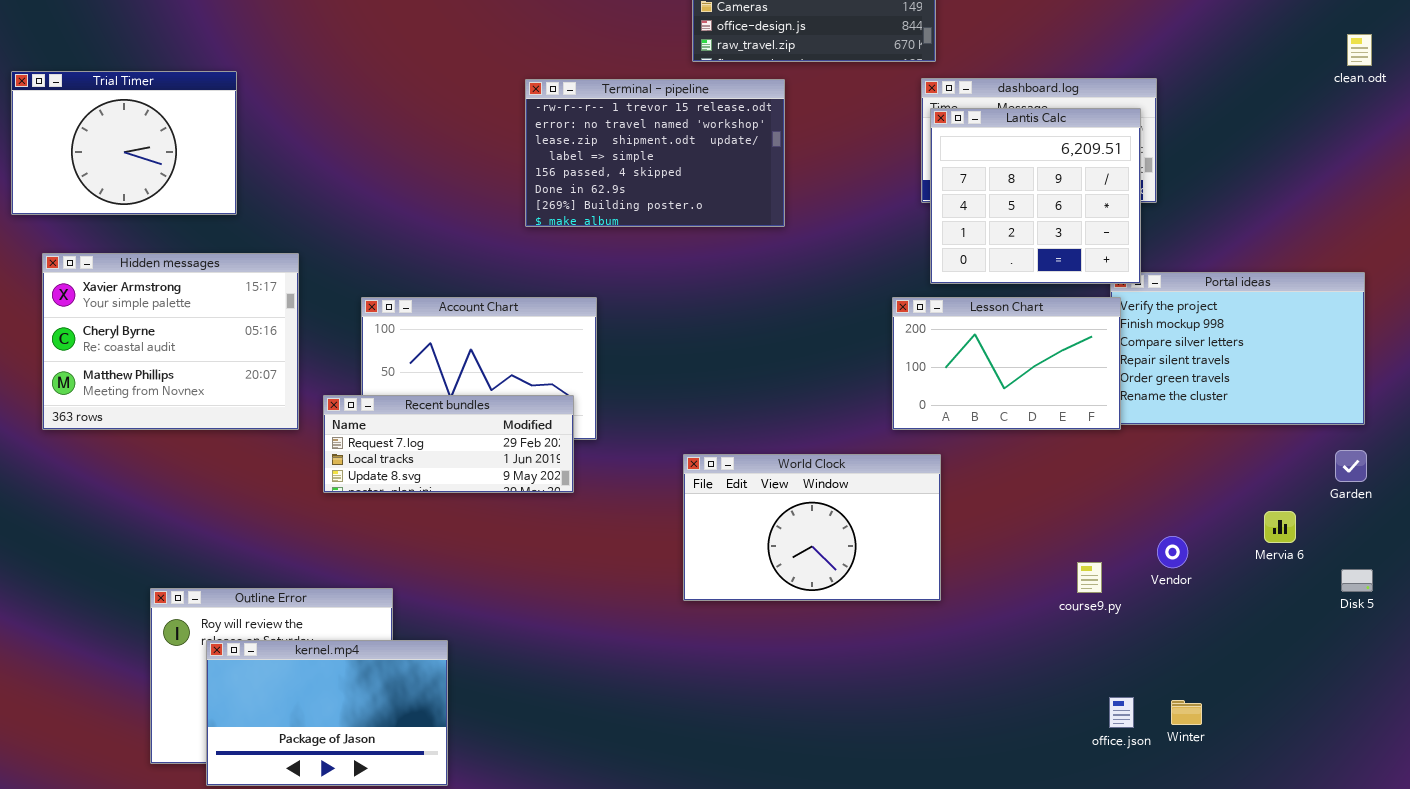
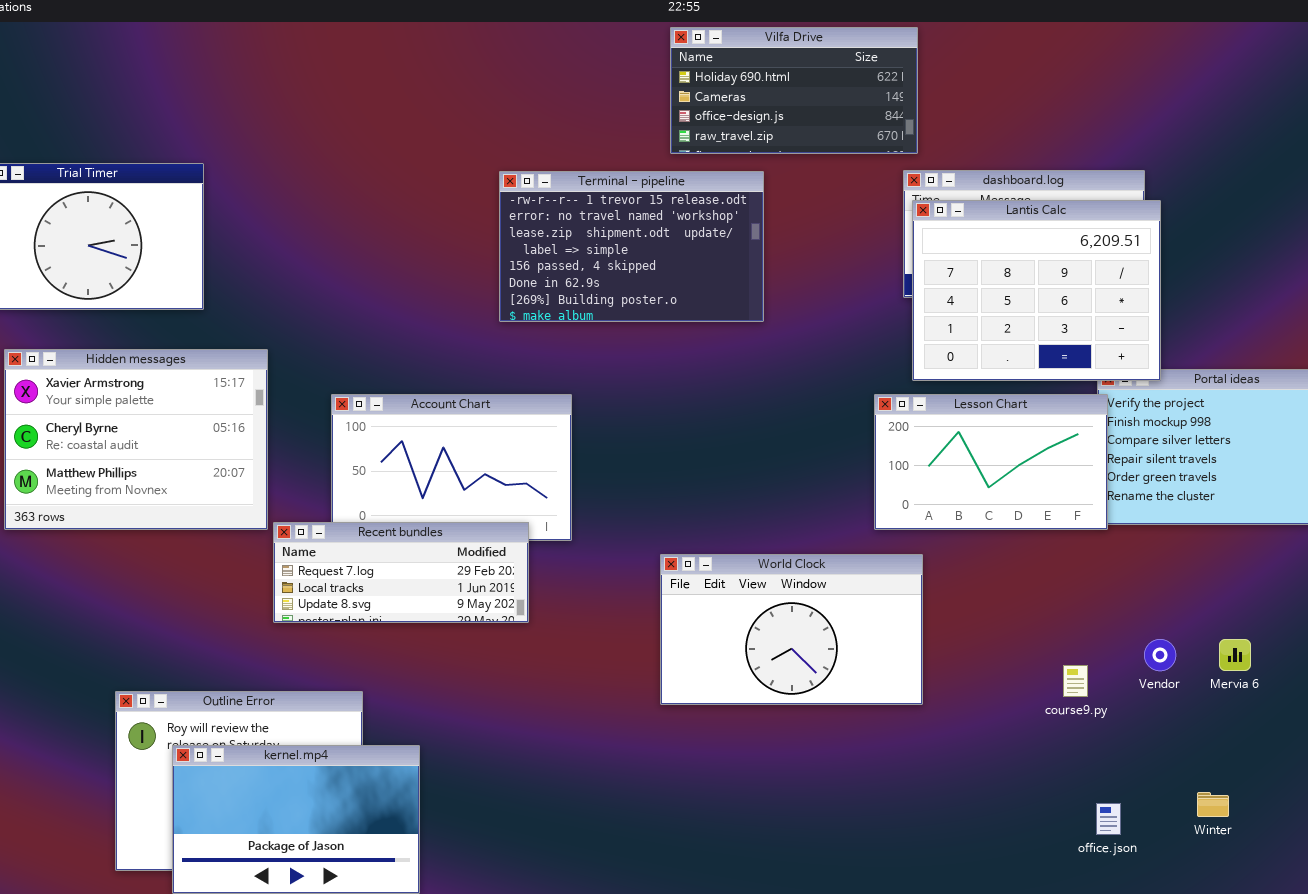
Lantis Calc: [930,108,1141,284] -> [912,200,1161,381], resized
Recent bundles: [323,395,574,493] -> [273,522,529,623], moved
Mervia 6: [1264,511,1296,543] -> [1219,639,1251,671], moved
Winter: [1171,700,1202,725] -> [1197,792,1229,817], moved

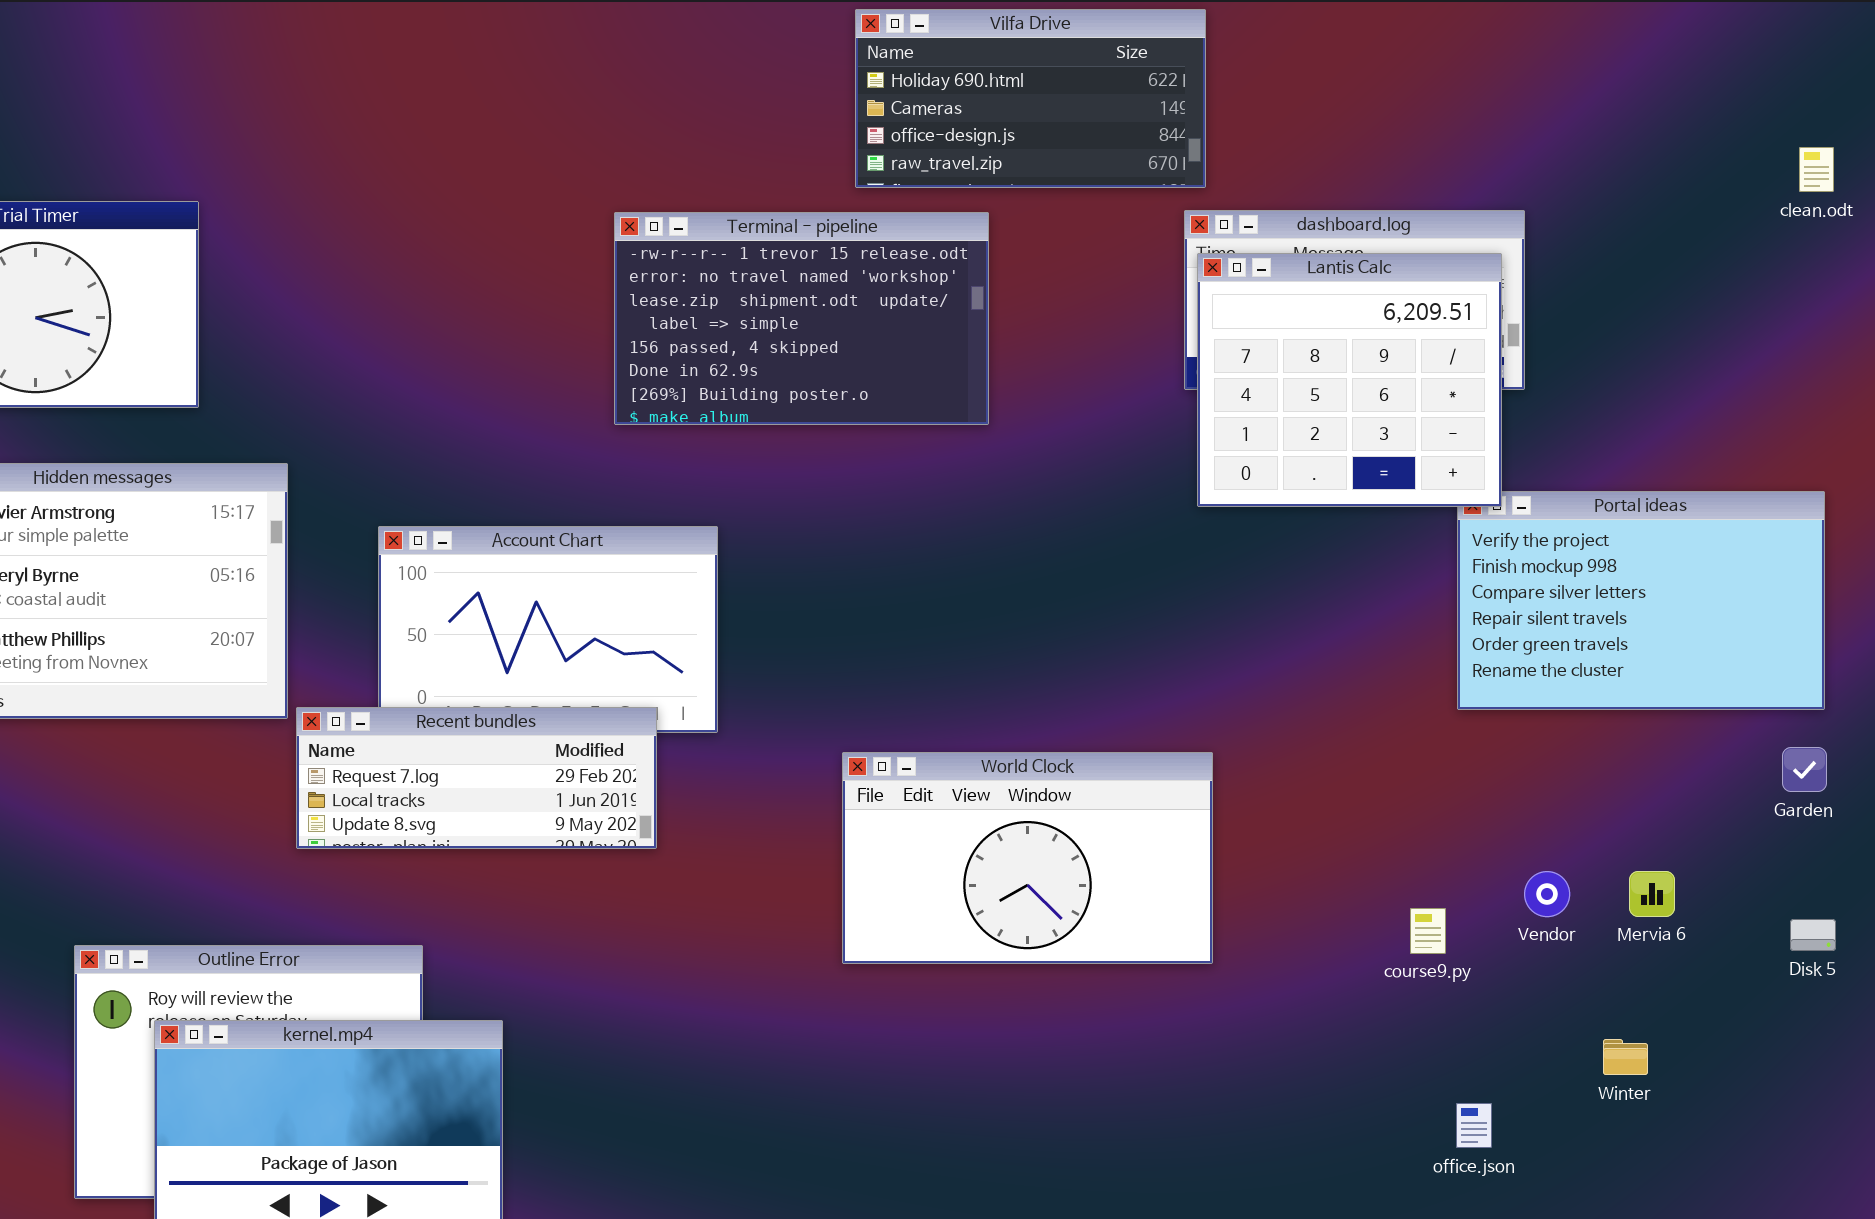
Lantis Calc: [912,200,1161,381] -> [1197,253,1502,507], resized
Lesson Chart: [874,394,1108,530] -> none, closed
Winter: [1197,792,1229,817] -> [1603,1039,1648,1075], moved

